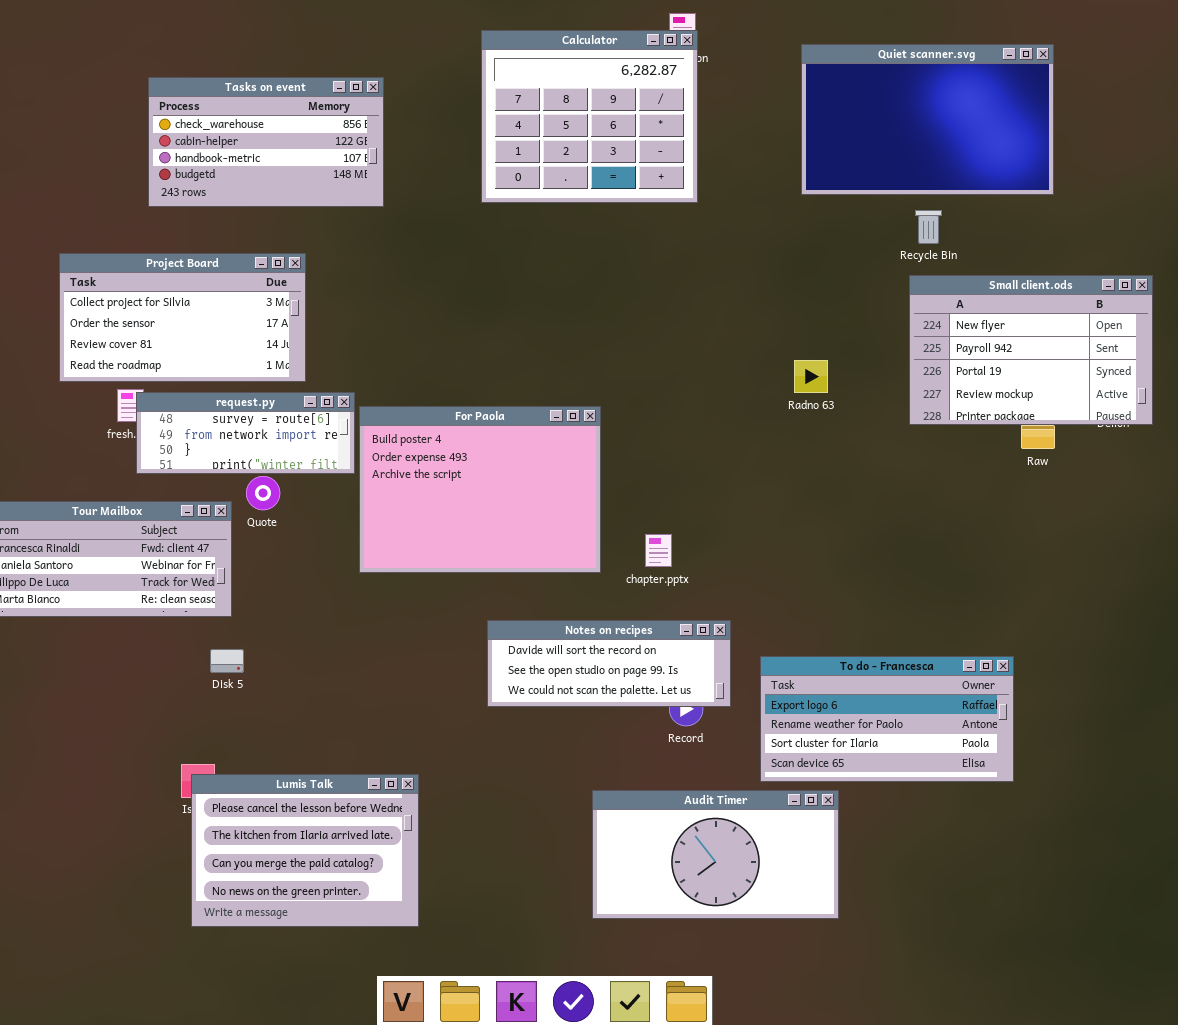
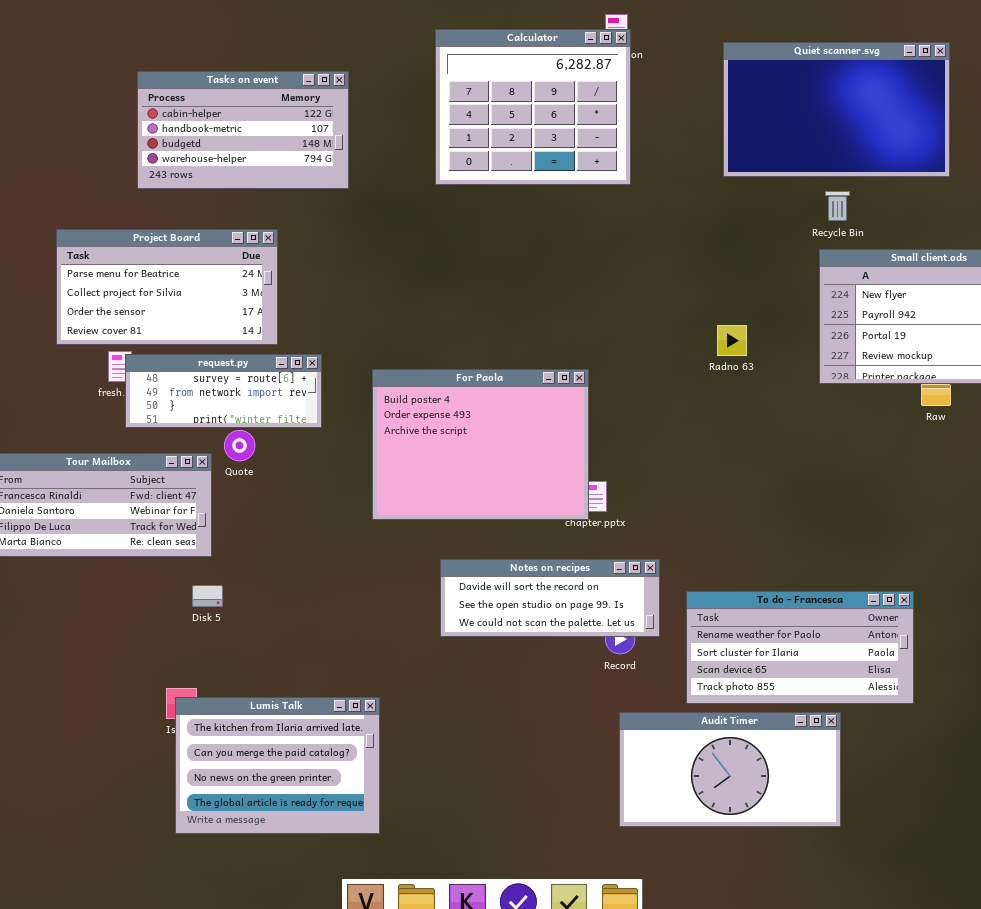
Tasks on event: [148,77,384,207] -> [137,71,349,189], scrolled down 1 row
Project Board: [59,253,306,382] -> [56,229,278,345], scrolled up 1 row
For Paola: [359,406,601,573] -> [372,369,589,520], moved
To do - Francesca: [760,656,1014,782] -> [686,591,914,704], scrolled down 1 row
Lumis Talk: [191,774,419,927] -> [175,697,380,834], scrolled down 1 row
Audit Timer: [592,790,839,919] -> [619,712,841,827], moved

